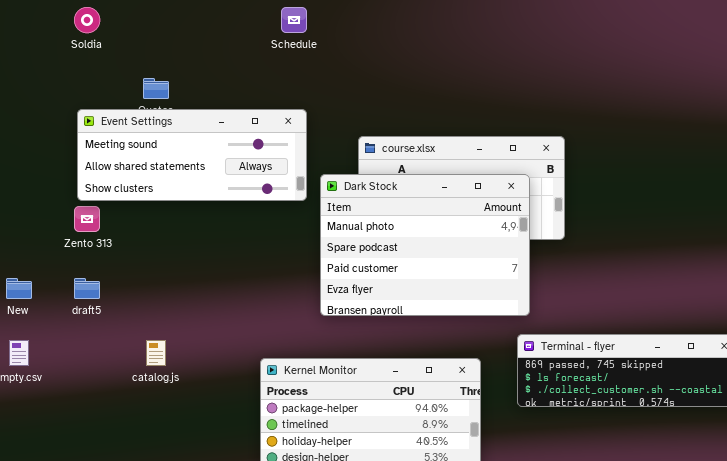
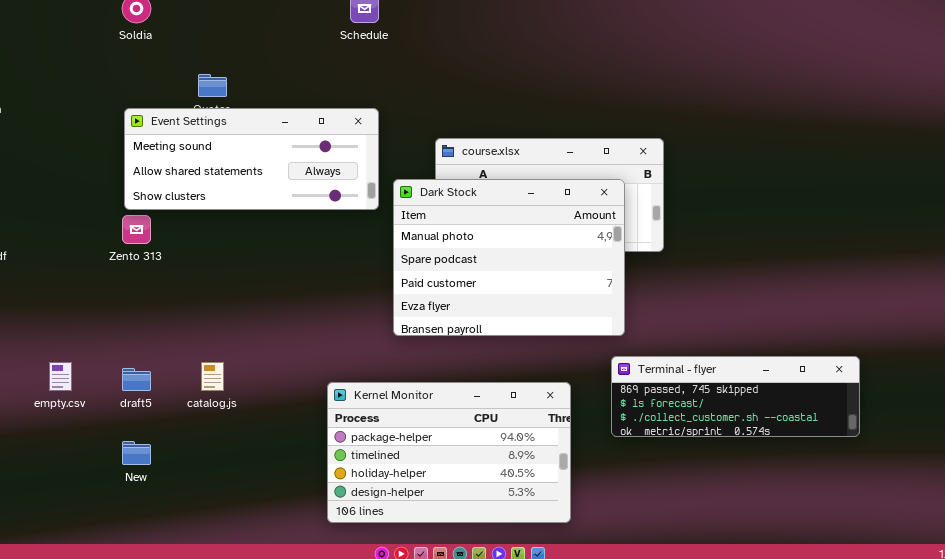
New: [6,278,32,299] -> [122,441,151,465], moved
draft5: [74,278,100,299] -> [122,368,151,391], moved

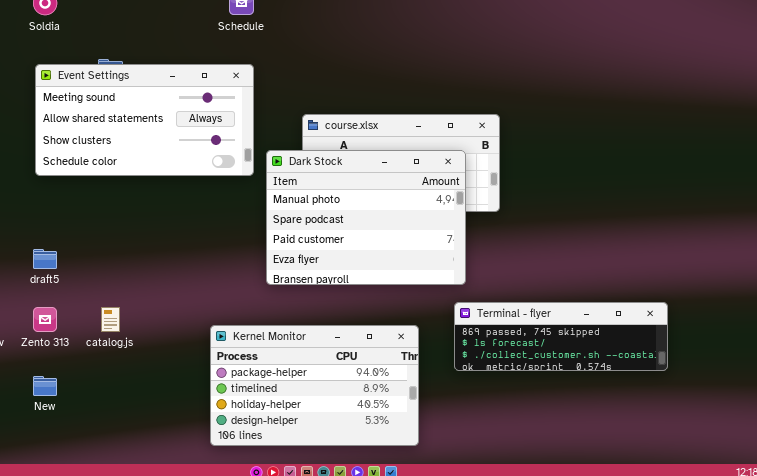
Event Settings: [124,108,379,210] -> [35,64,254,176], resized
Zento 313: [122,215,151,244] -> [33,307,57,332], moved
draft5: [122,368,151,391] -> [33,249,57,269], moved

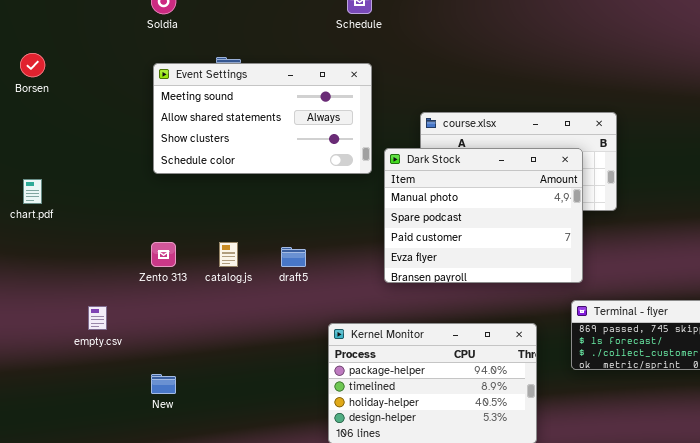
draft5: [33,249,57,269] -> [281,247,306,267], moved
Zento 313: [33,307,57,332] -> [151,242,176,267], moved
catalog.js: [101,307,120,332] -> [219,242,238,267], moved

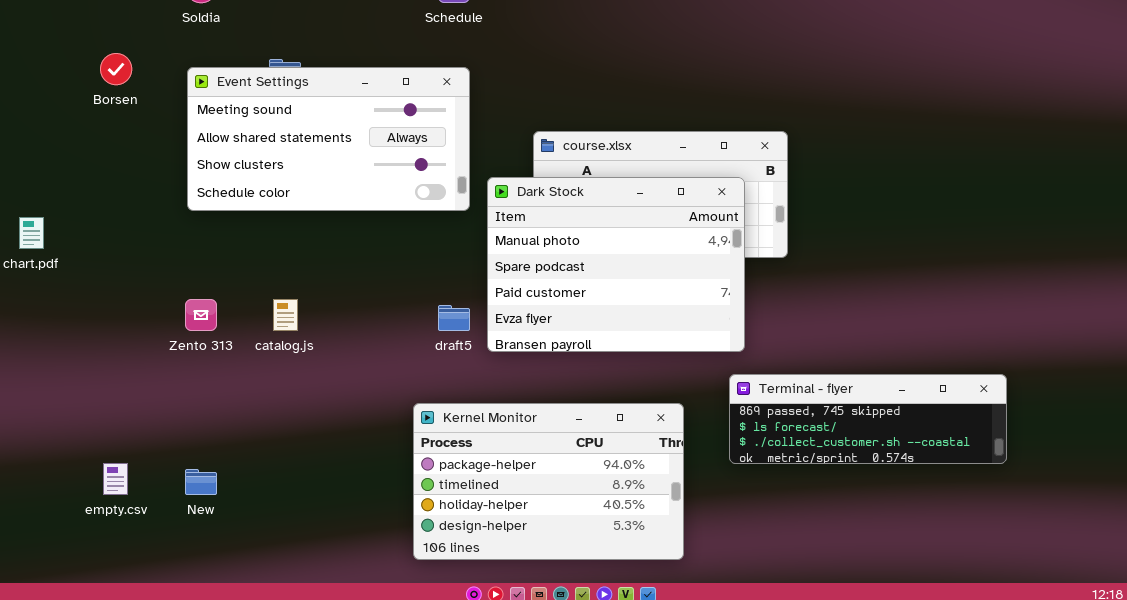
Borsen: [20,53,45,77] -> [100,53,132,85], moved
draft5: [281,247,306,267] -> [438,305,470,331], moved
empty.csv: [88,306,107,330] -> [103,463,128,495], moved

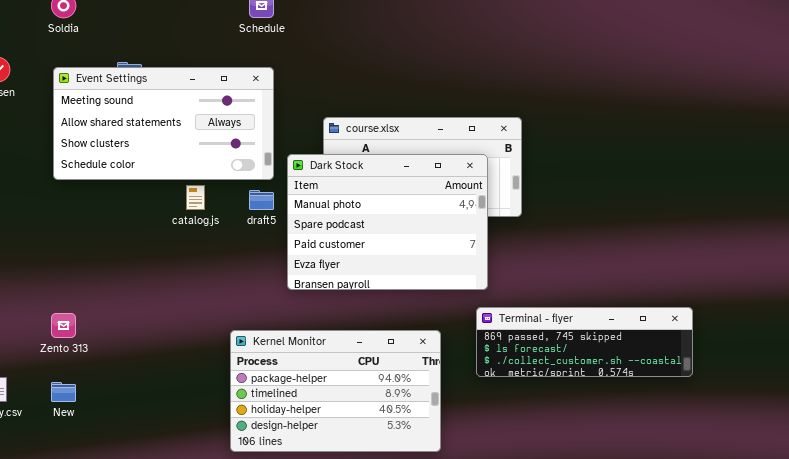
Zento 313: [185,299,217,331] -> [51,313,76,338], moved
catalog.js: [273,299,298,331] -> [186,185,205,210], moved
draft5: [438,305,470,331] -> [249,190,274,210], moved

